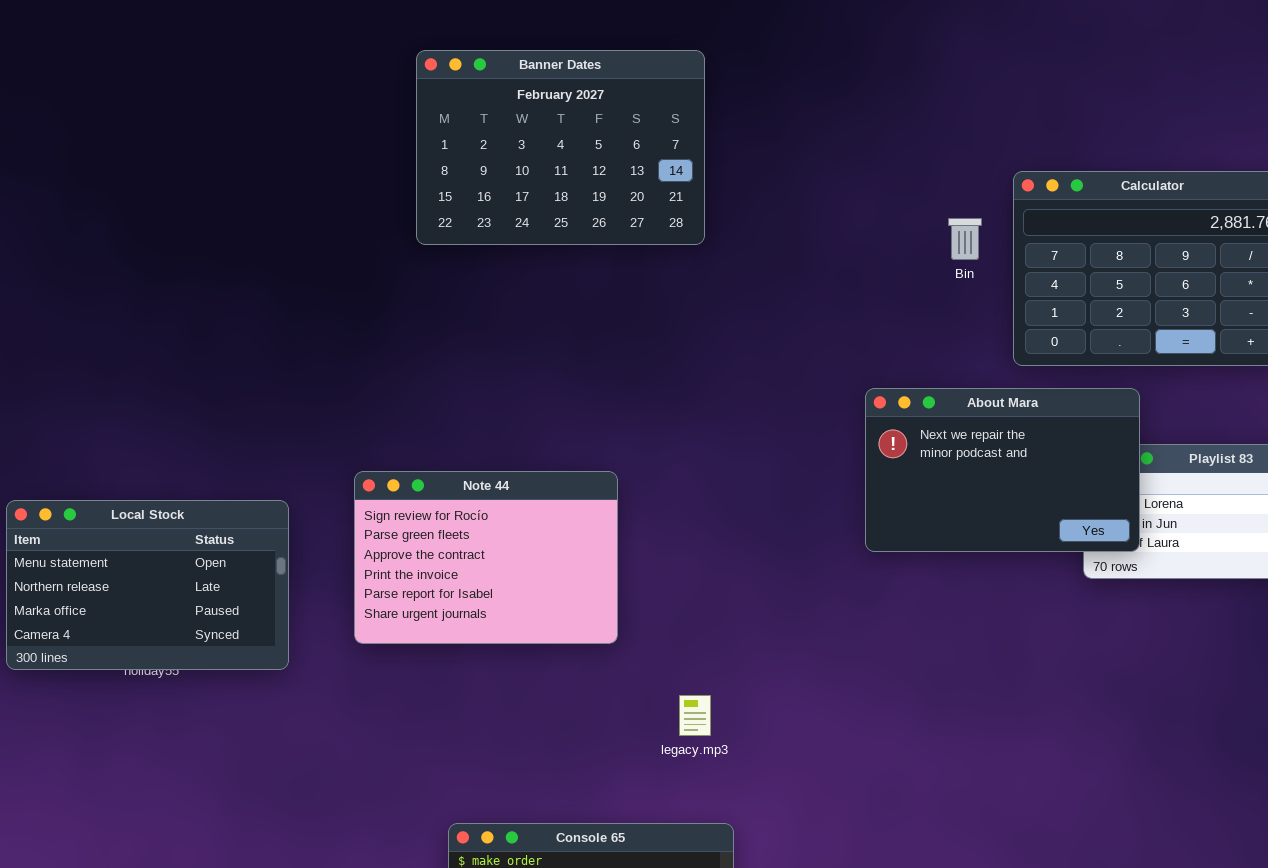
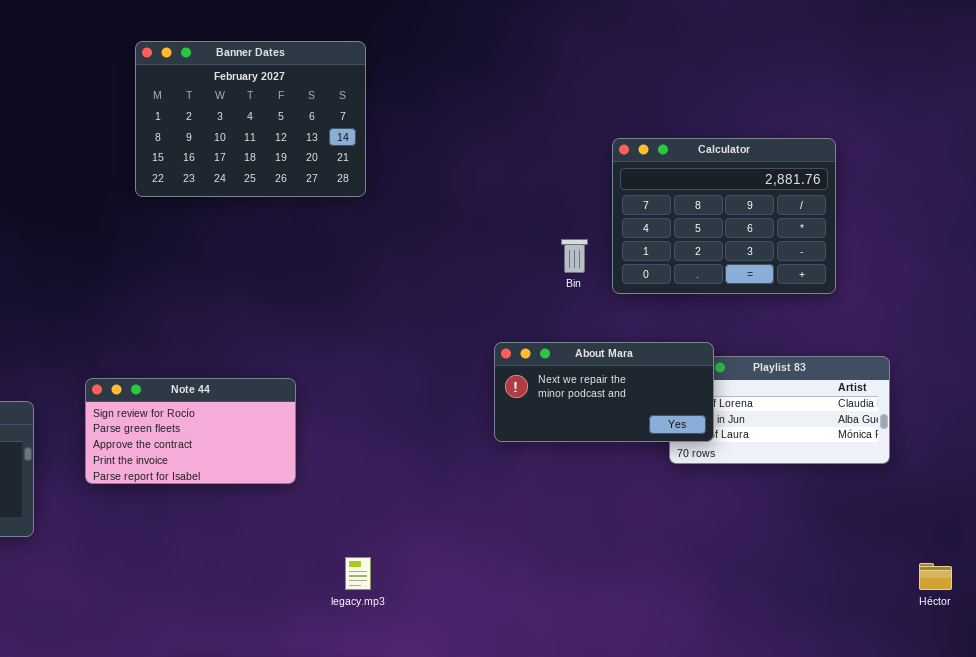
Bin: [948,218,982,260] -> [561,239,588,273], moved
About Mara: [865,388,1140,552] -> [494,342,714,442], resized
Note 44: [354,471,618,644] -> [85,378,296,484], resized

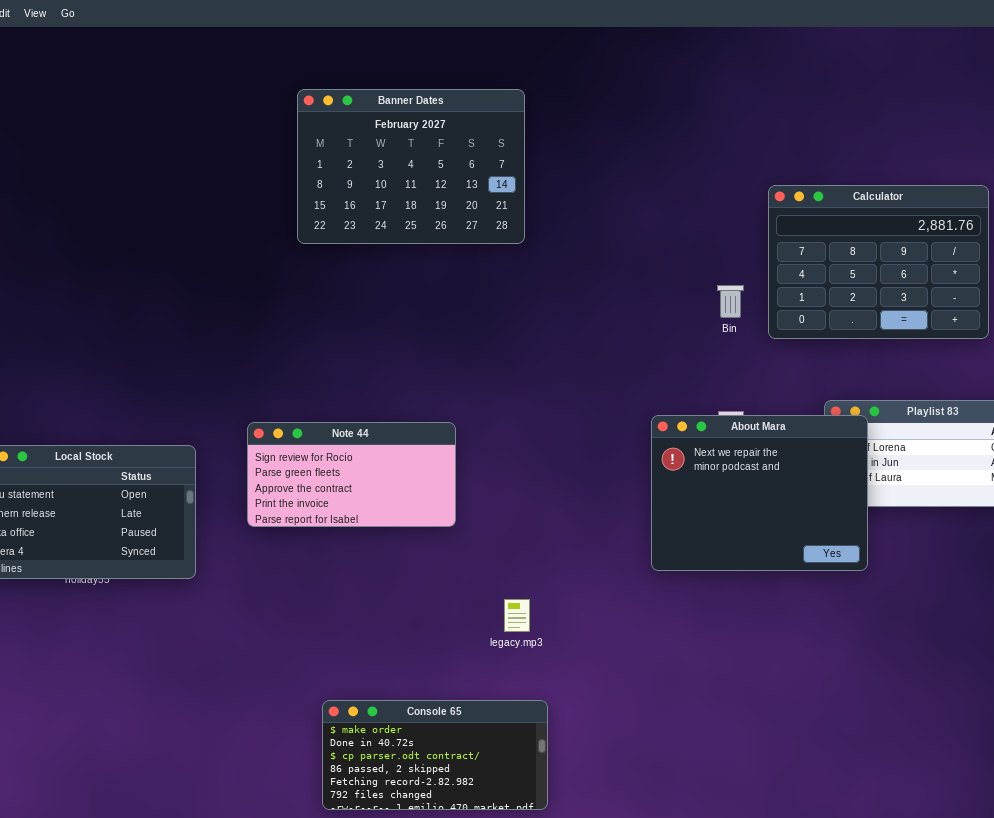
About Mara: [494,342,714,442] -> [651,415,868,571], moved, resized

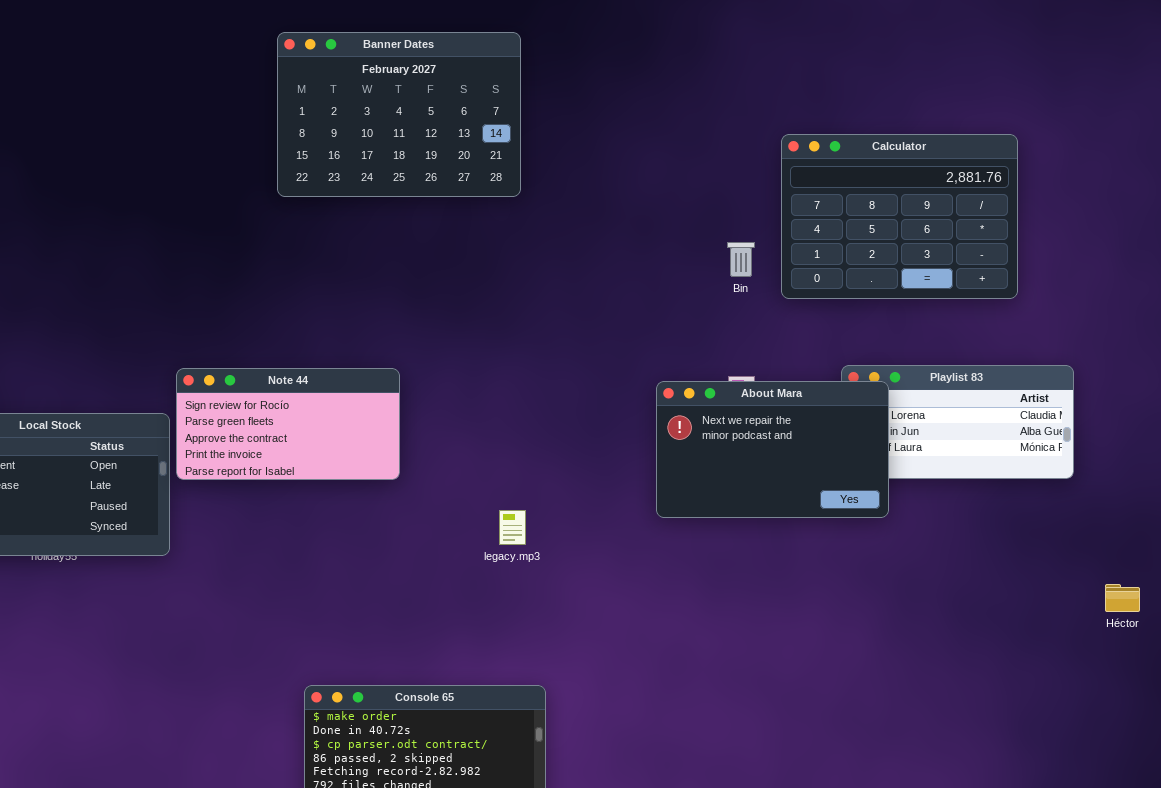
About Mara: [651,415,868,571] -> [656,381,889,518], resized
Note 44: [247,422,456,527] -> [176,368,400,480], moved
legacy.mp3: [504,599,530,632] -> [499,510,526,545], moved

